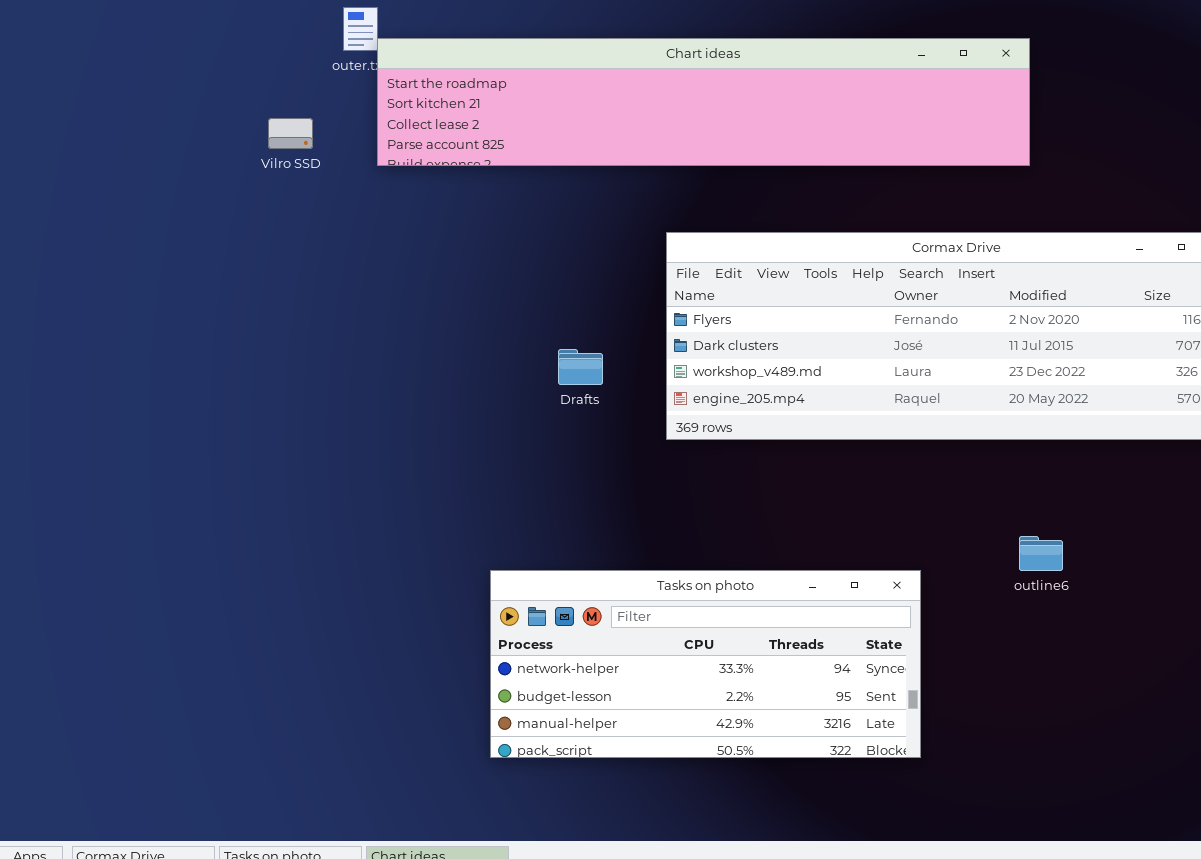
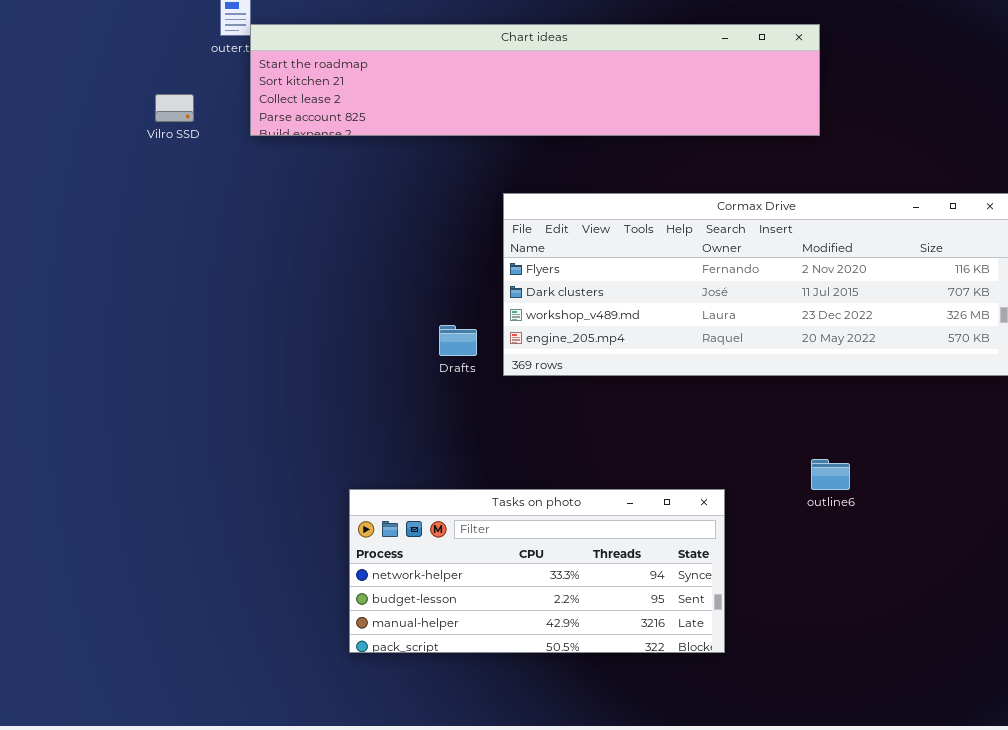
Drafts: [558,349,603,385] -> [439,325,477,356], moved

